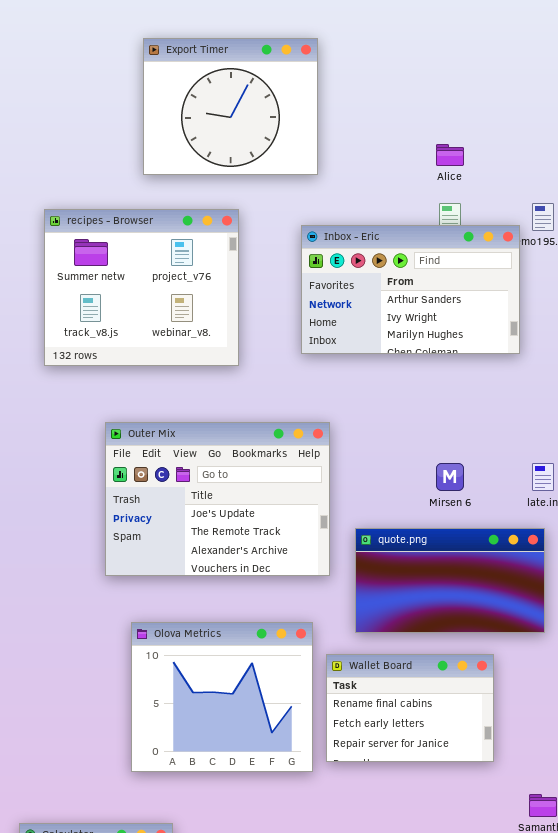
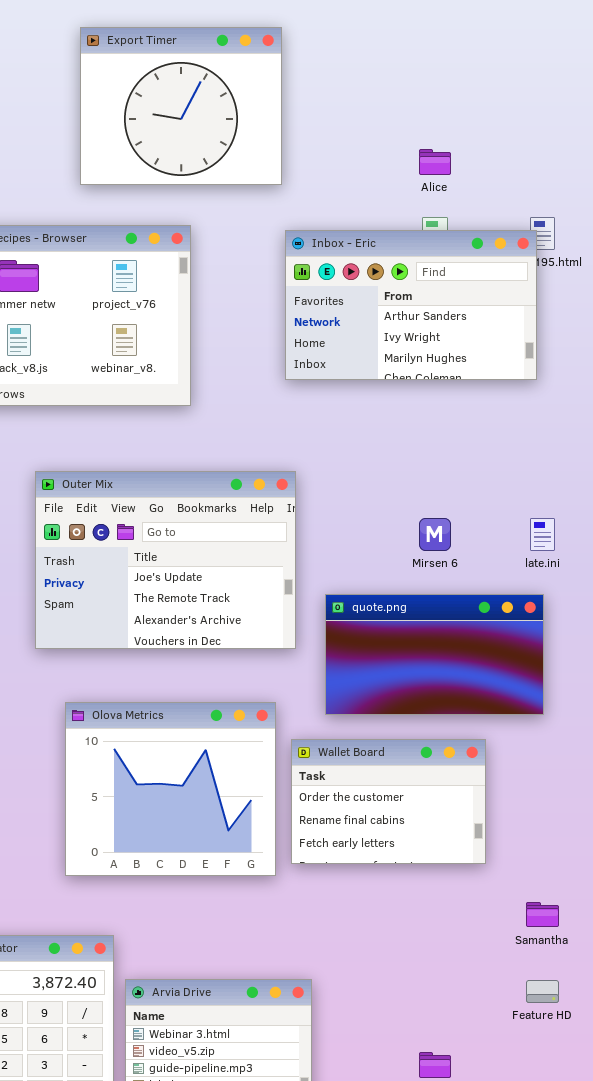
Inbox - Eric: [301,225,520,354] -> [285,230,537,380], moved
Wallet Board: [326,654,494,762] -> [291,739,486,864], scrolled up 1 row

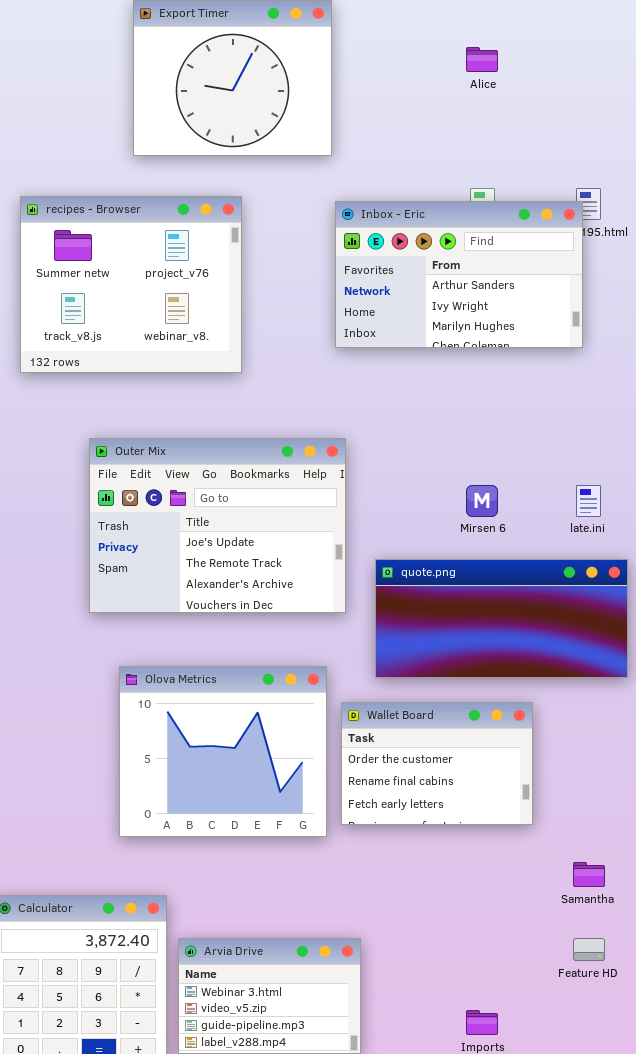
Alice: [419,149,451,175] -> [466,47,498,72], moved
quote.png: [325,594,544,715] -> [375,559,628,678], resized

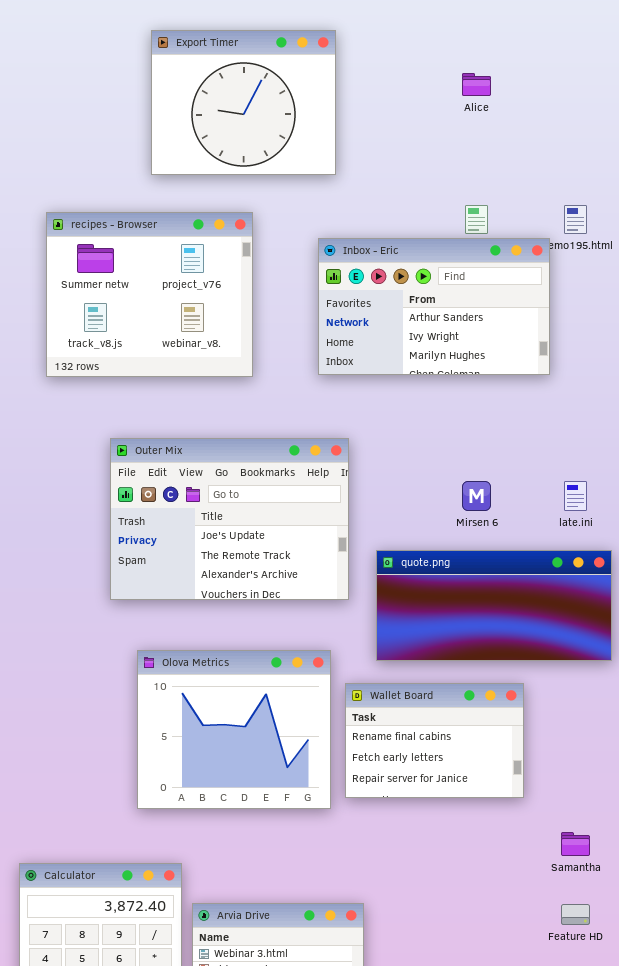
Inbox - Eric: [335,201,583,348] -> [318,238,550,375], moved
Wallet Board: [341,702,533,825] -> [345,683,524,798], scrolled down 1 row

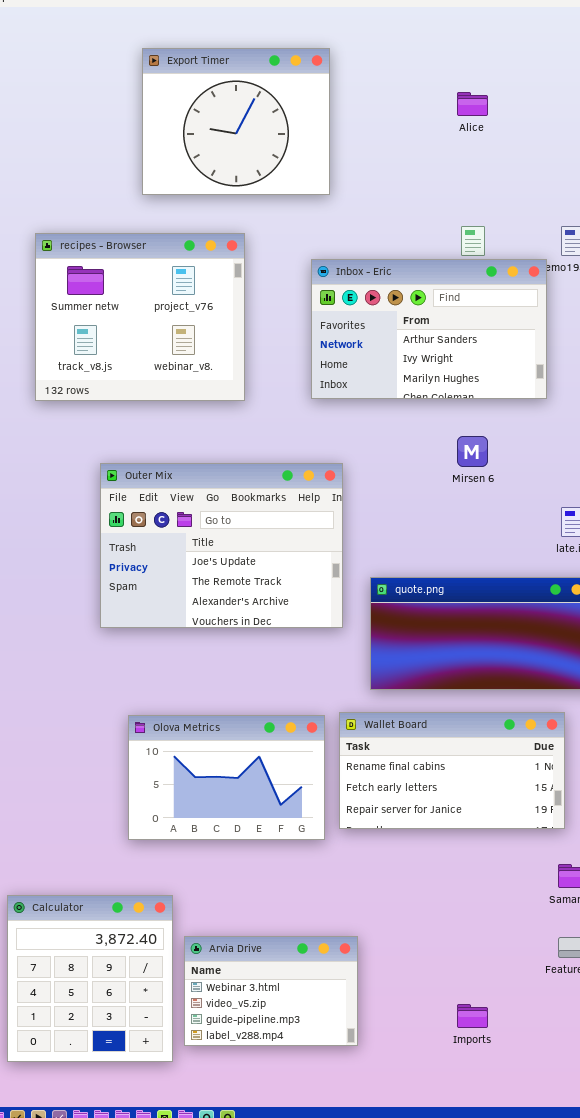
Mirsen 6: [462,481,491,511] -> [457,436,488,467], moved
Olova Metrics: [137,650,331,809] -> [128,715,325,840], resized
Wallet Board: [345,683,524,798] -> [339,712,565,829], resized

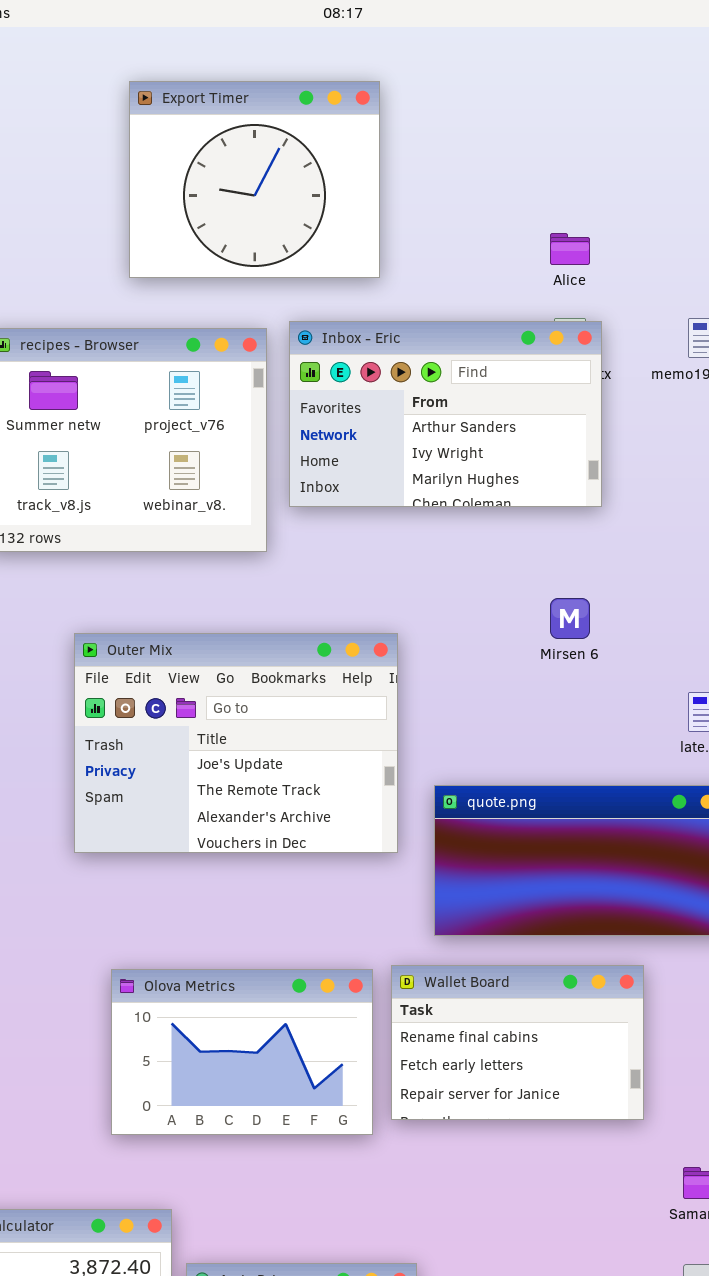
Alice: [457,92,488,116] -> [550,233,590,265], moved
Inbox - Eric: [311,259,547,399] -> [289,321,602,507], moved
Wallet Board: [339,712,565,829] -> [391,965,644,1120], resized

